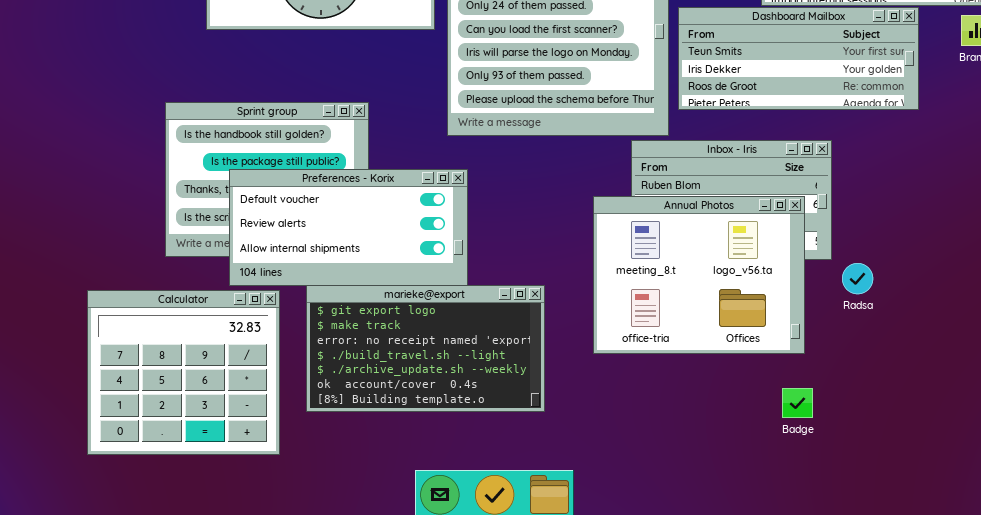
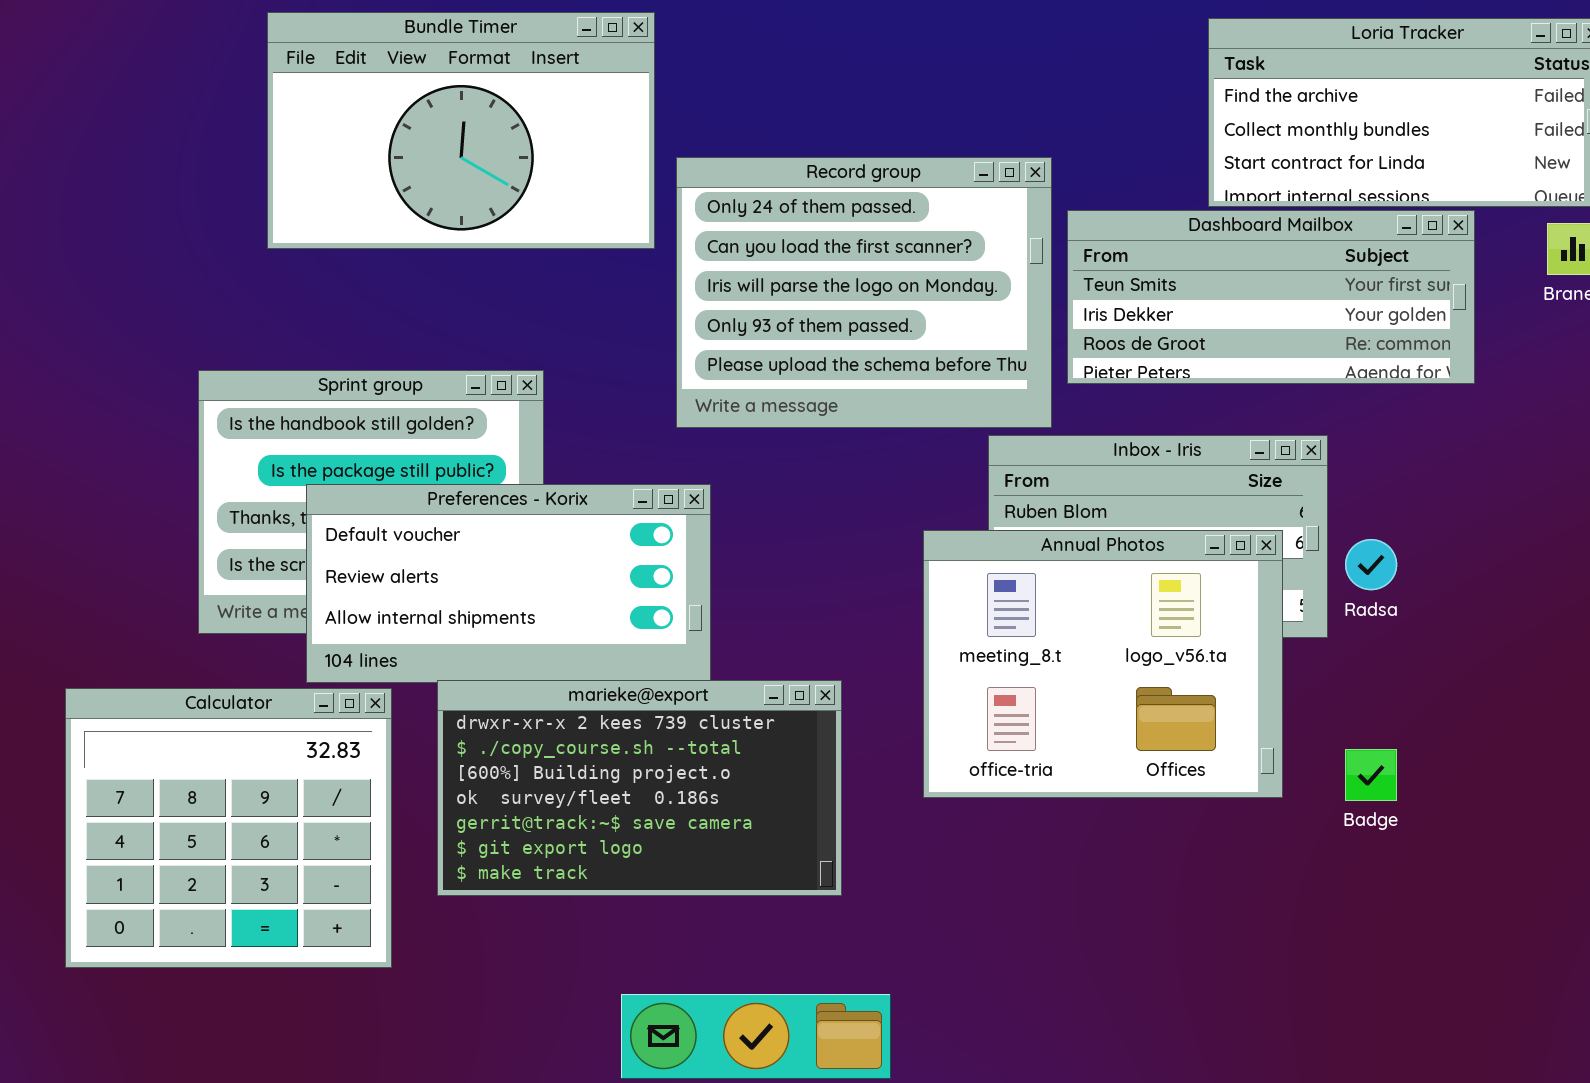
Radsa: [842,263,873,294] -> [1345,539,1397,590], moved
marieke@export: [306,285,545,412] -> [437,680,842,896], scrolled up 5 rows
Badge: [782,388,813,418] -> [1345,749,1397,801], moved

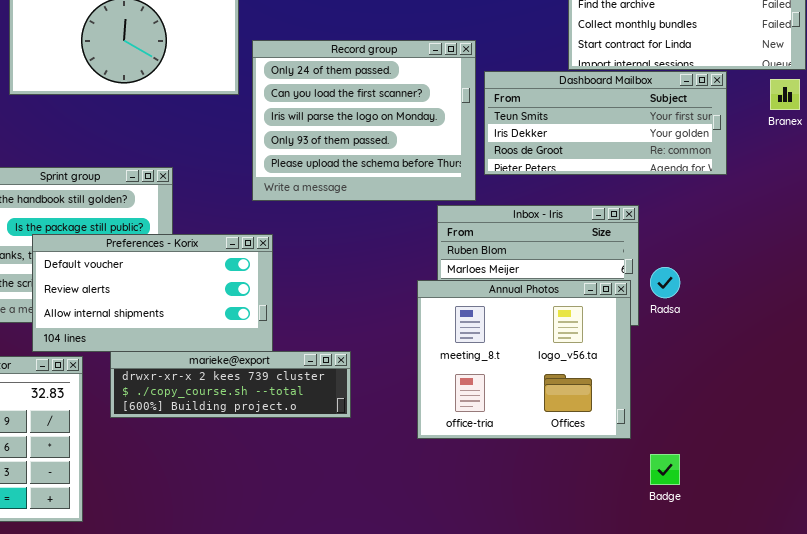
Annual Photos: [923,530,1283,798] -> [417,280,631,439], moved
marieke@export: [437,680,842,896] -> [110,351,351,418], resized
Badge: [1345,749,1397,801] -> [650,454,680,485], moved

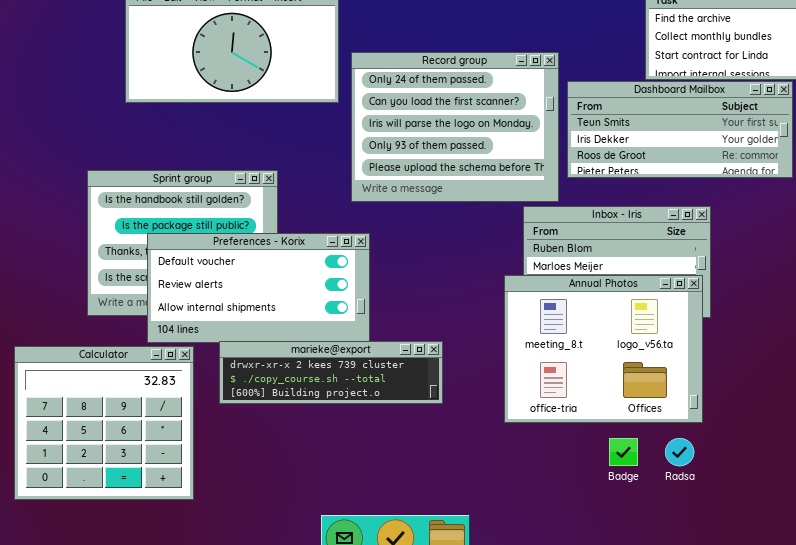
Radsa: [650,267,680,298] -> [665,438,694,466], moved
Badge: [650,454,680,485] -> [609,438,638,466], moved

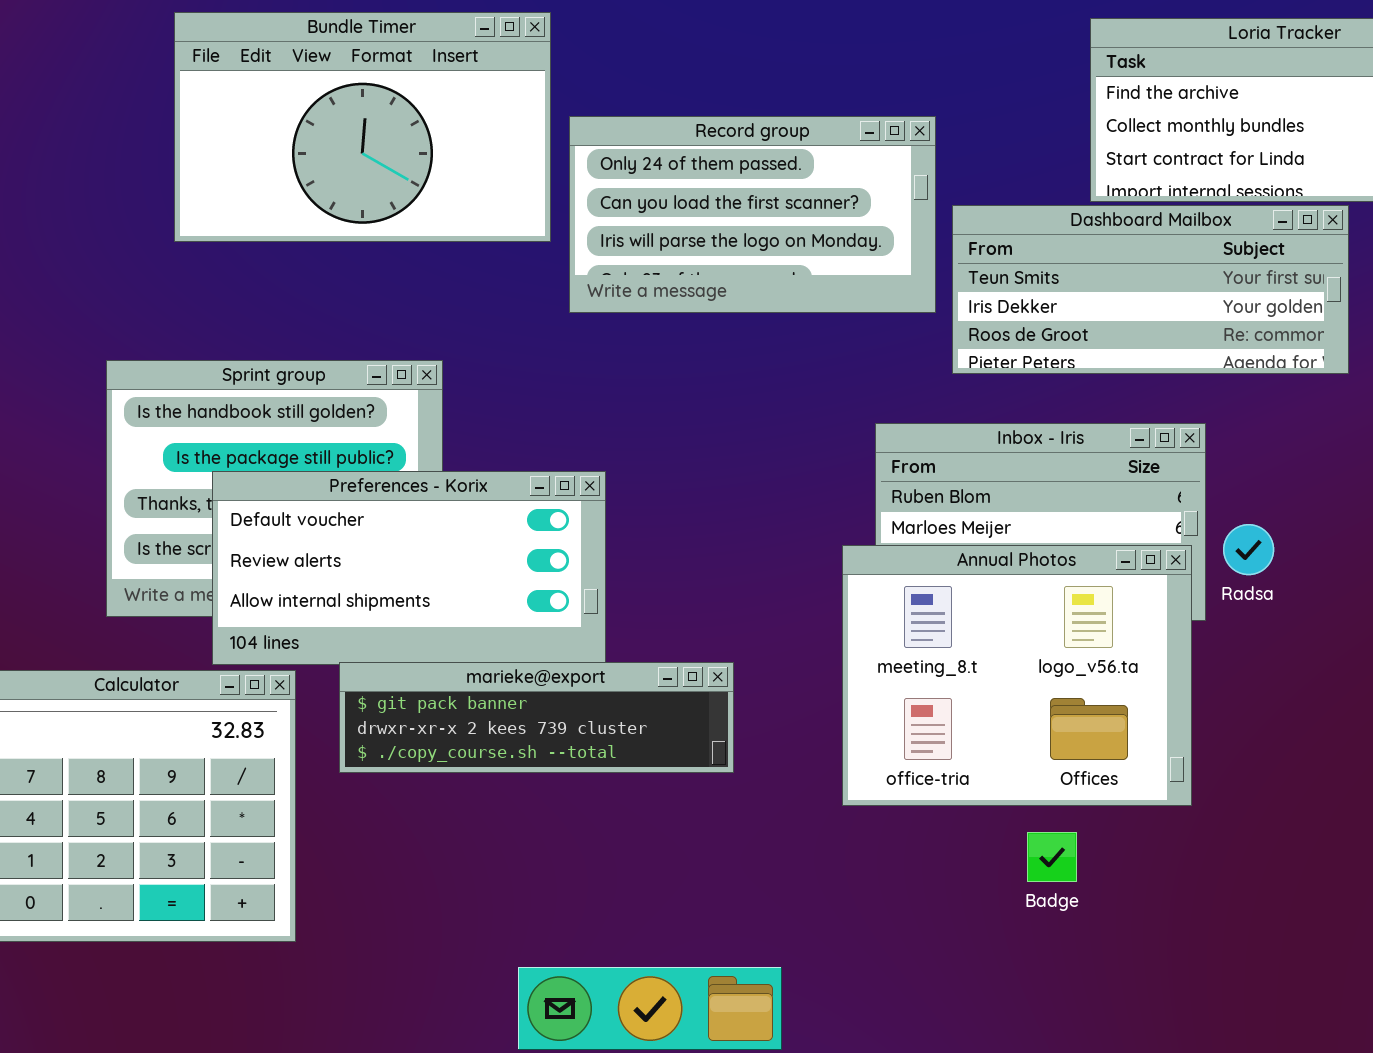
Record group: [351,52,559,202] -> [569,116,936,313], moved, resized
marieke@export: [219,341,443,404] -> [339,662,734,773], scrolled up 1 row
Radsa: [665,438,694,466] -> [1223,524,1274,575], moved

